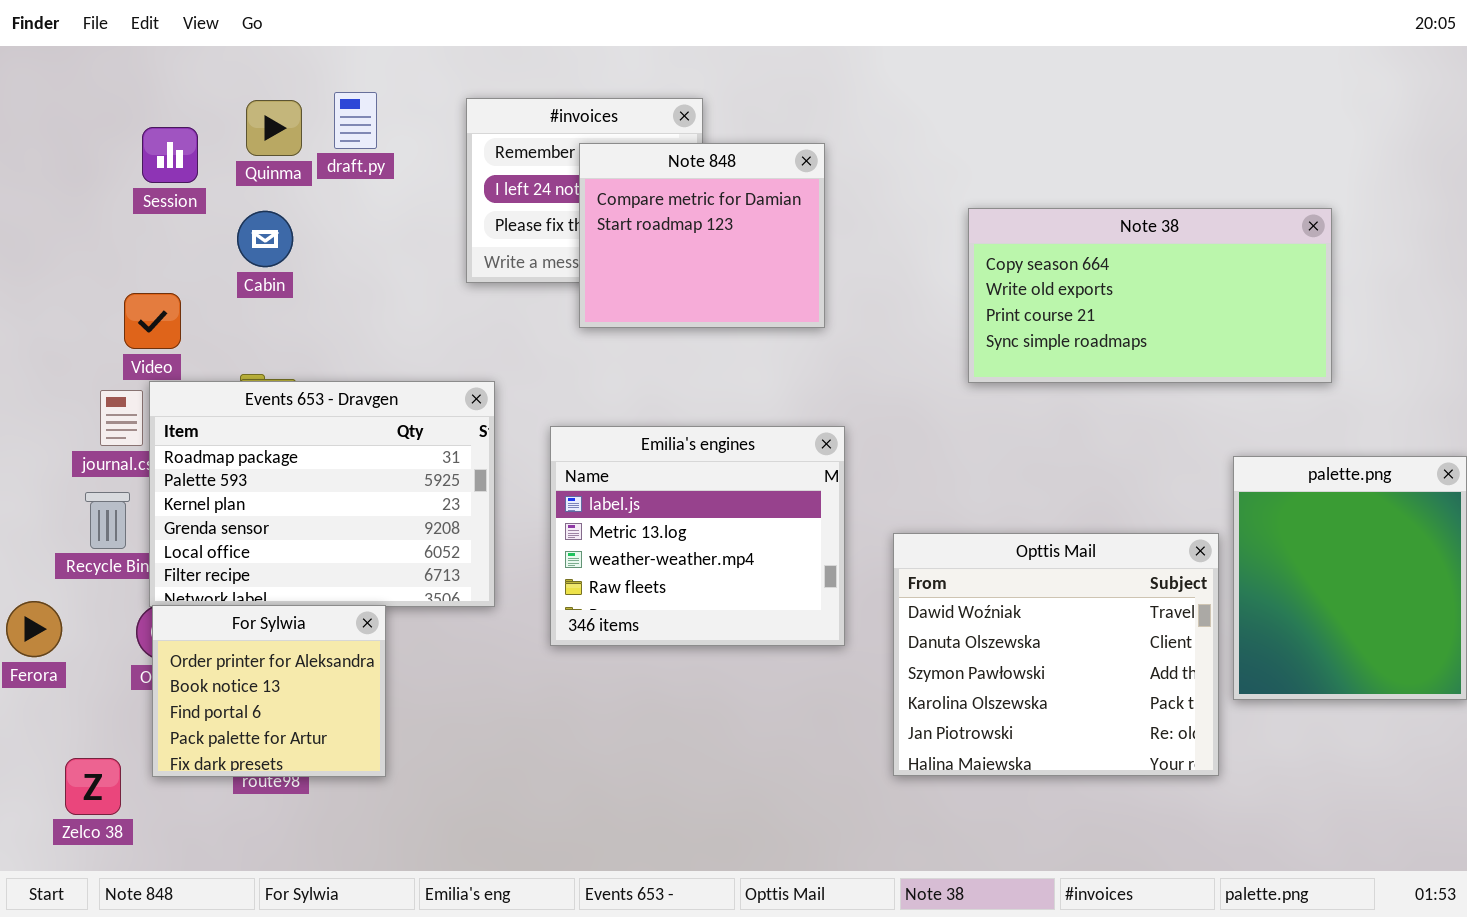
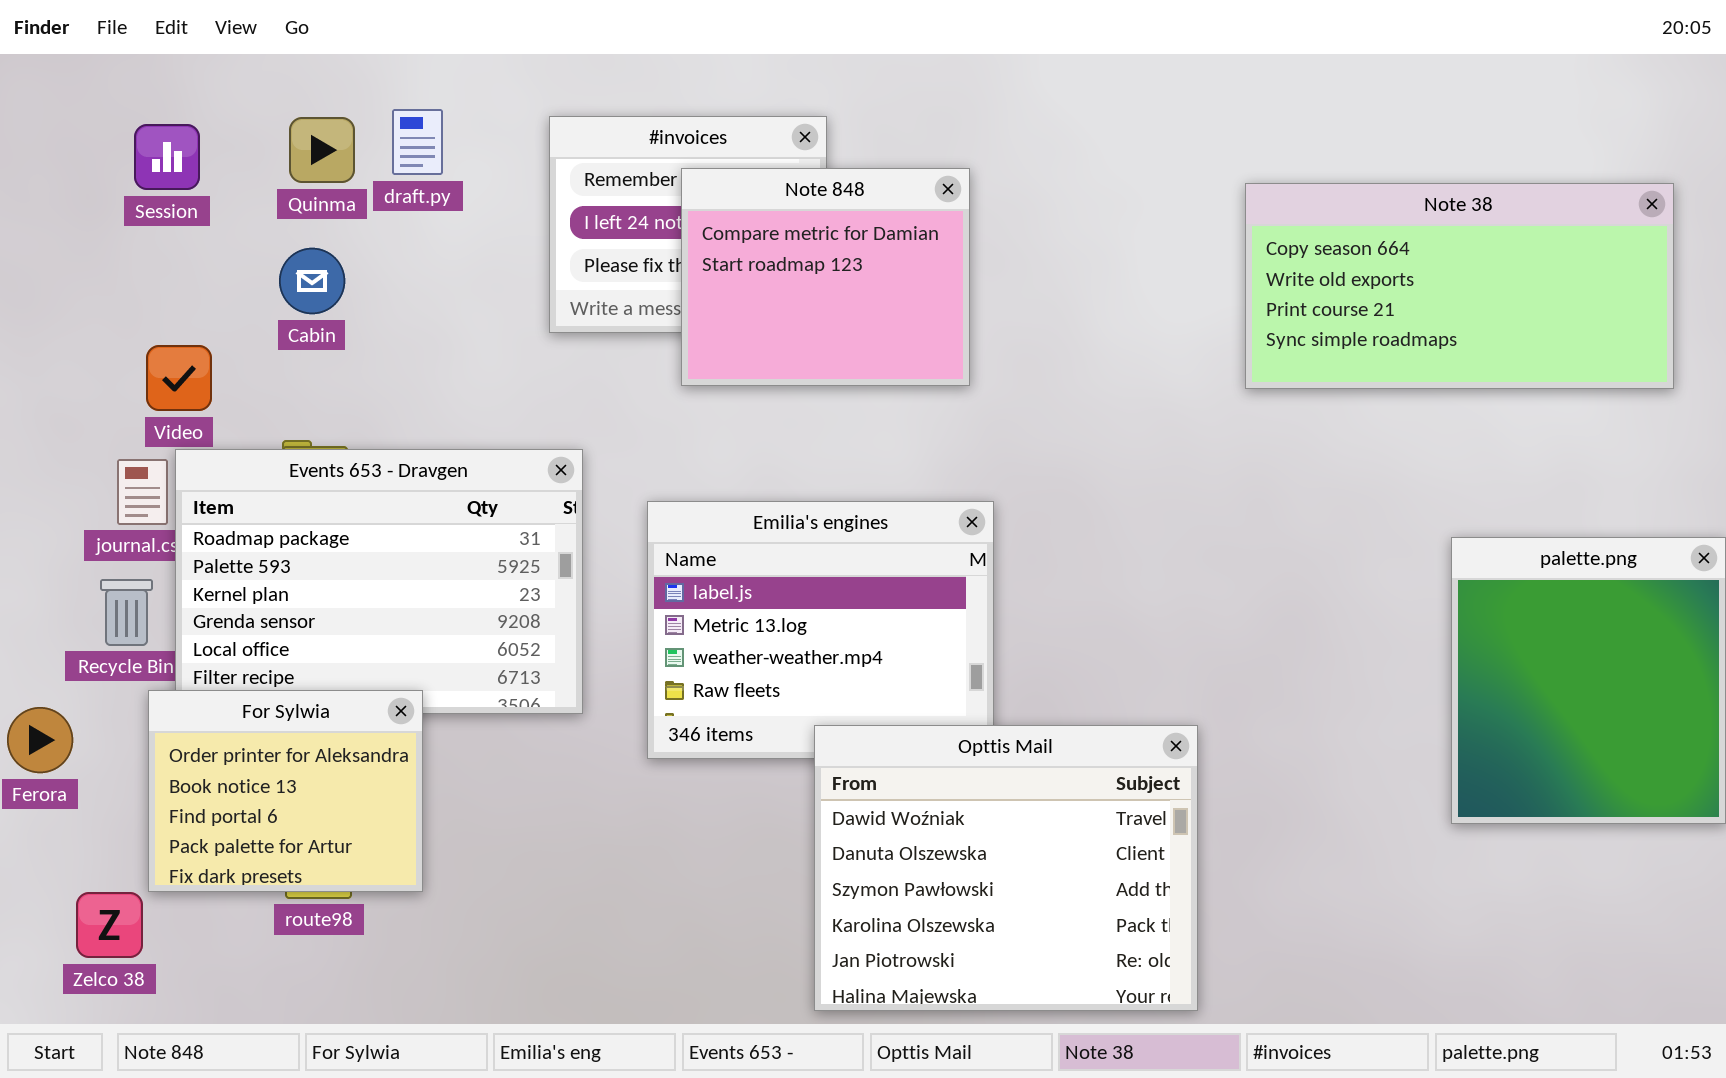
Session: [142,127,198,183] -> [134,124,200,190], moved
Note 38: [968,208,1332,383] -> [1245,183,1674,389], moved
Opttis Mail: [893,533,1219,776] -> [814,725,1198,1011], moved
For Sylwia: [152,605,386,777] -> [148,690,423,892], moved

